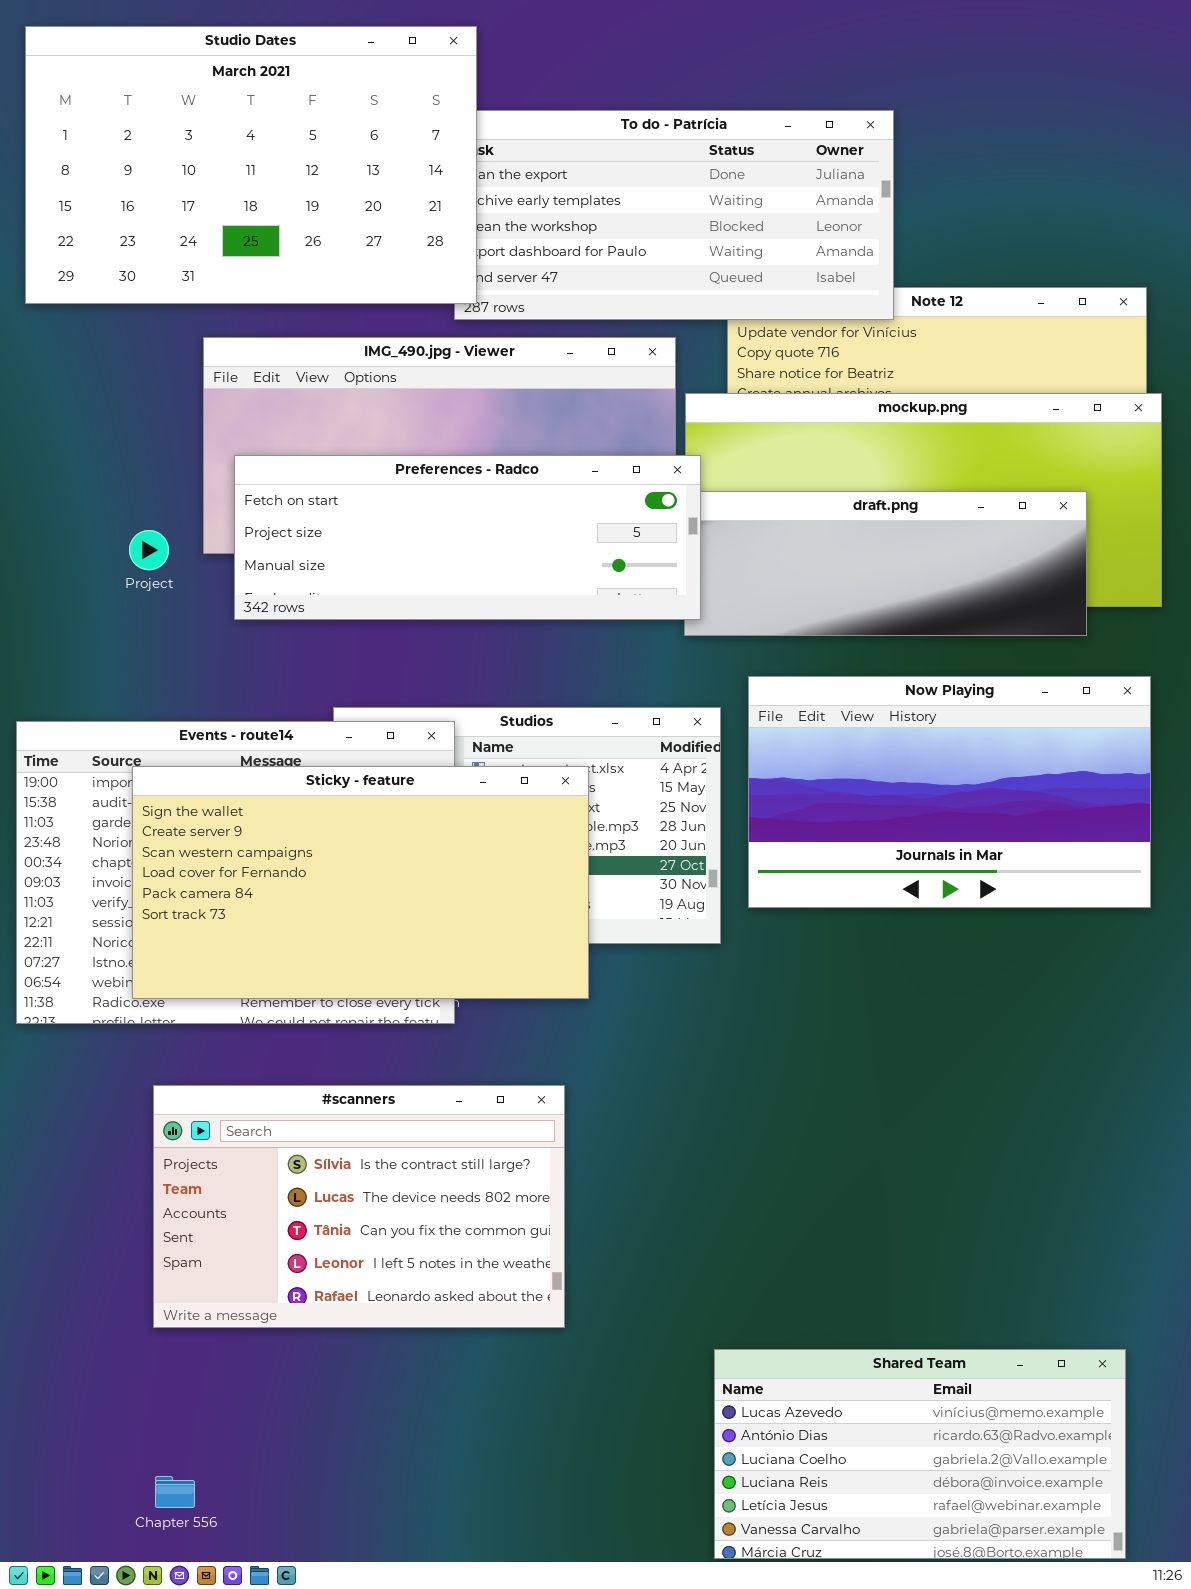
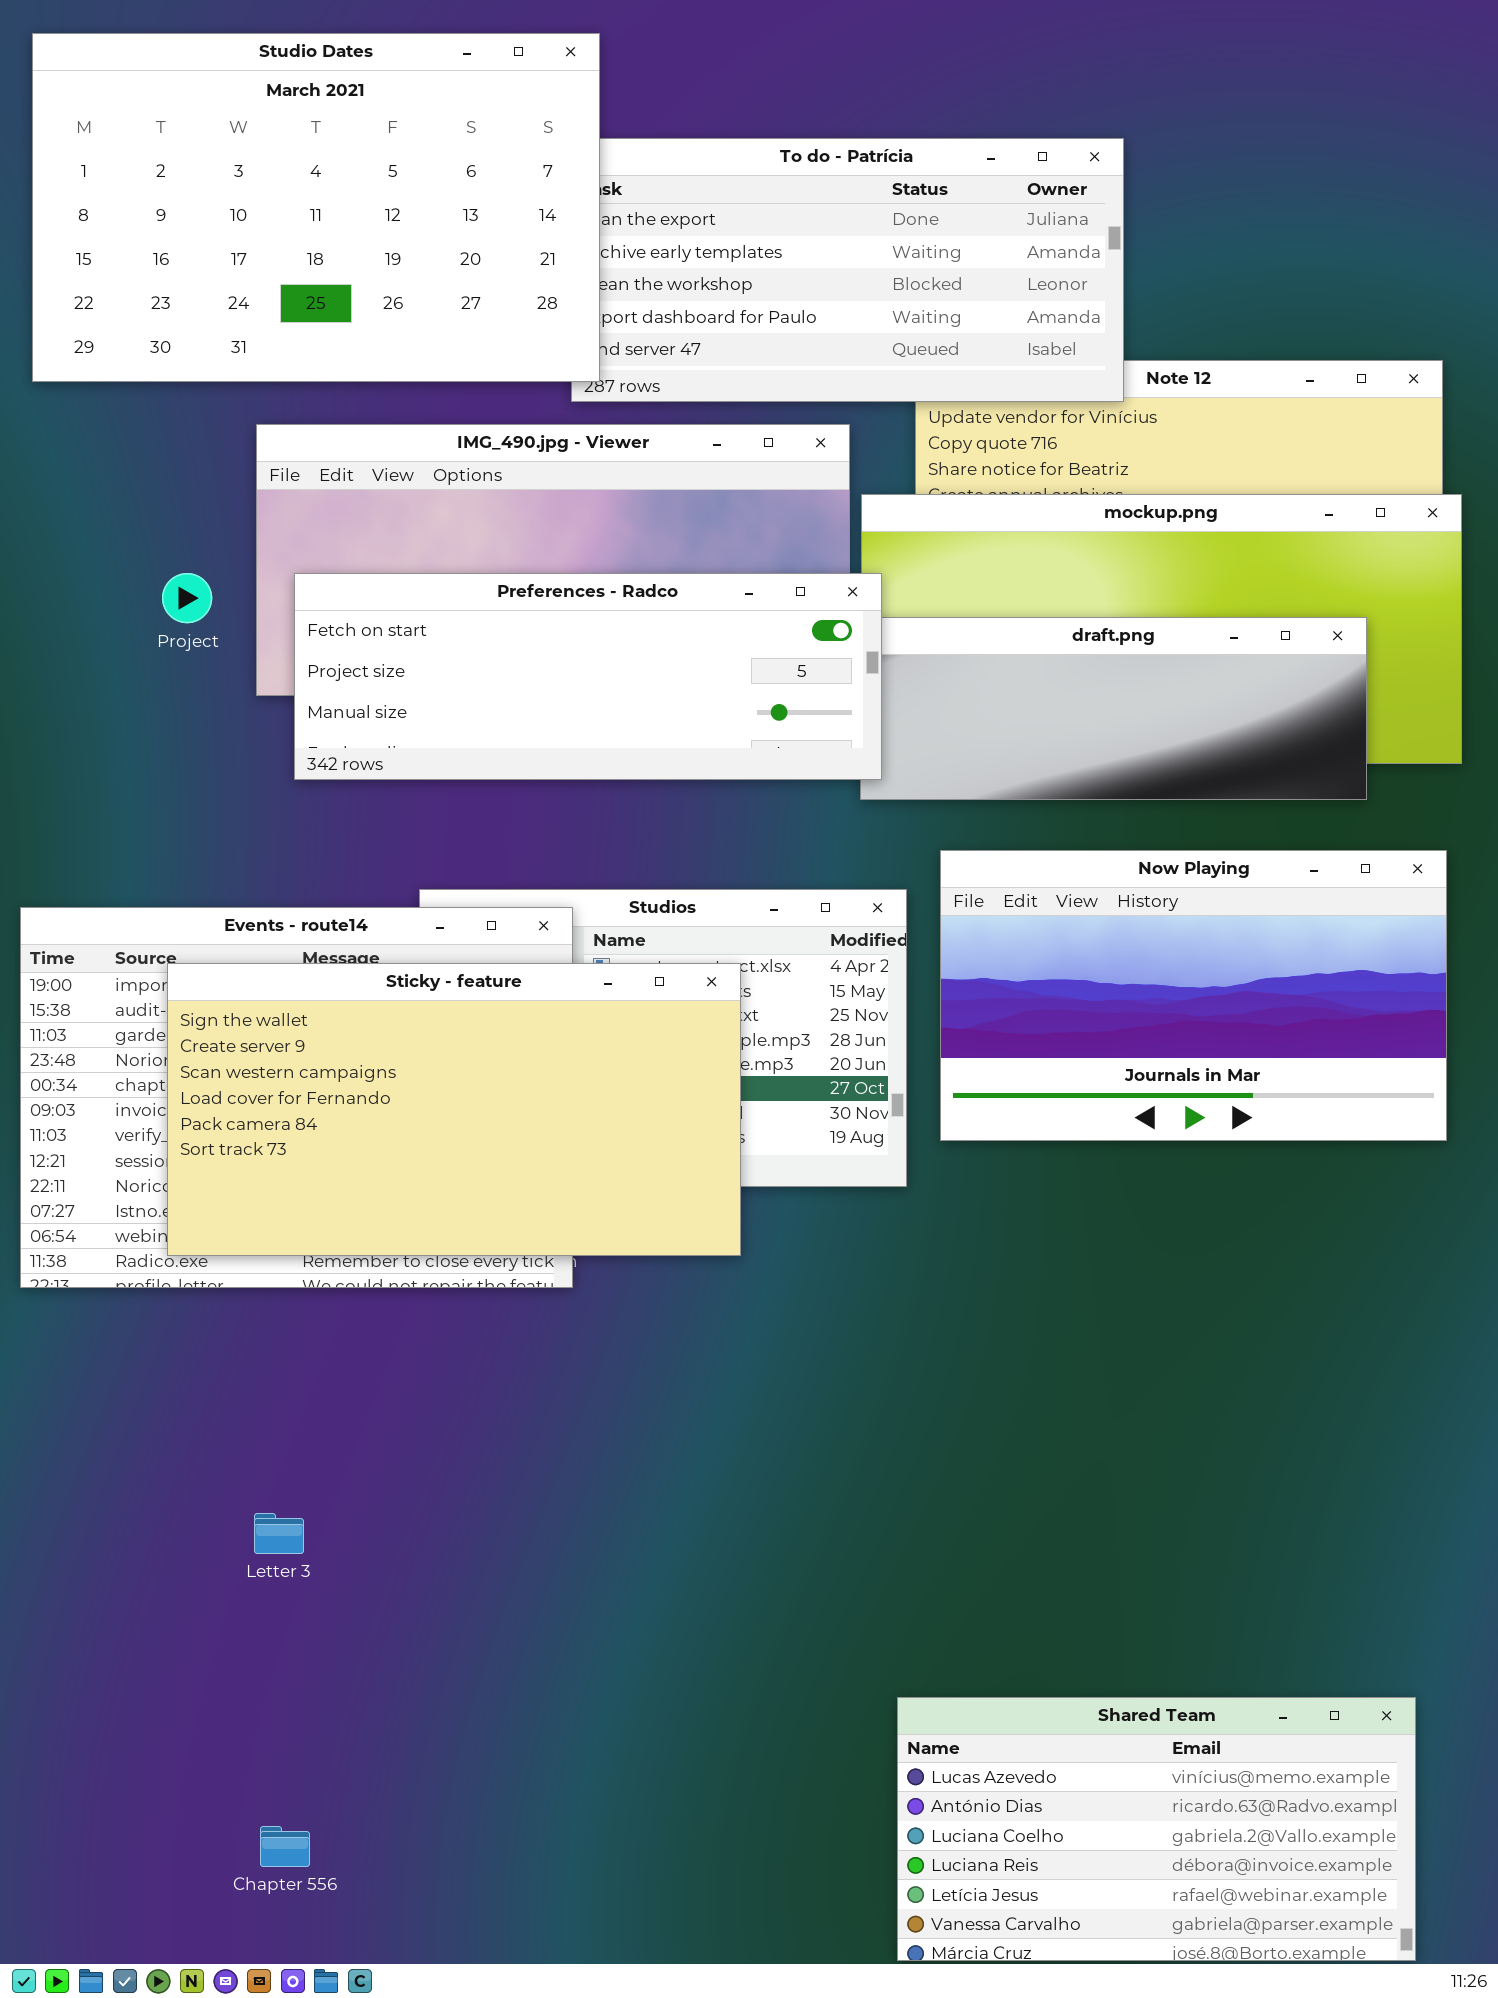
Project: [129,530,169,570] -> [162,573,212,623], moved
#scanners: [153,1085,565,1328] -> none, closed
Chapter 556: [155,1476,195,1508] -> [260,1826,310,1867], moved

